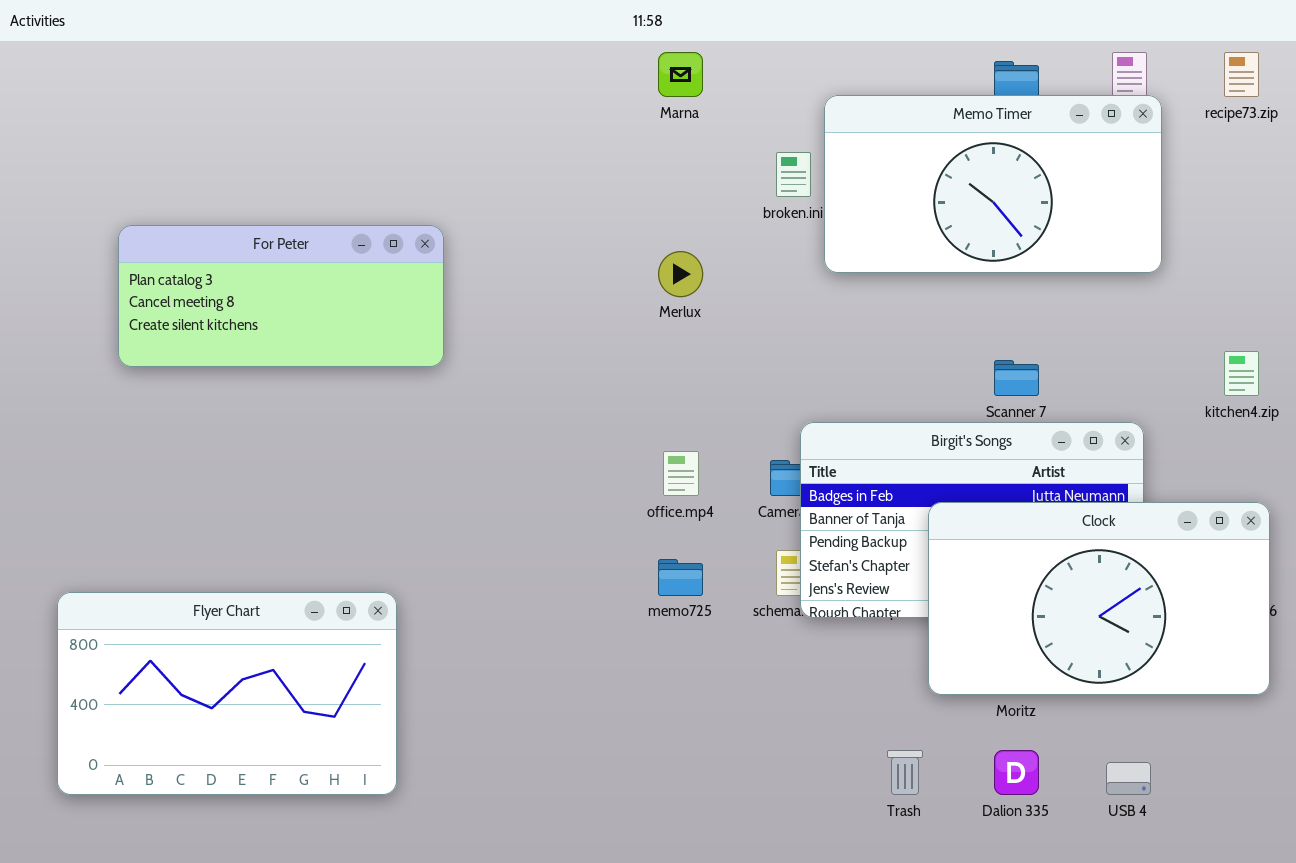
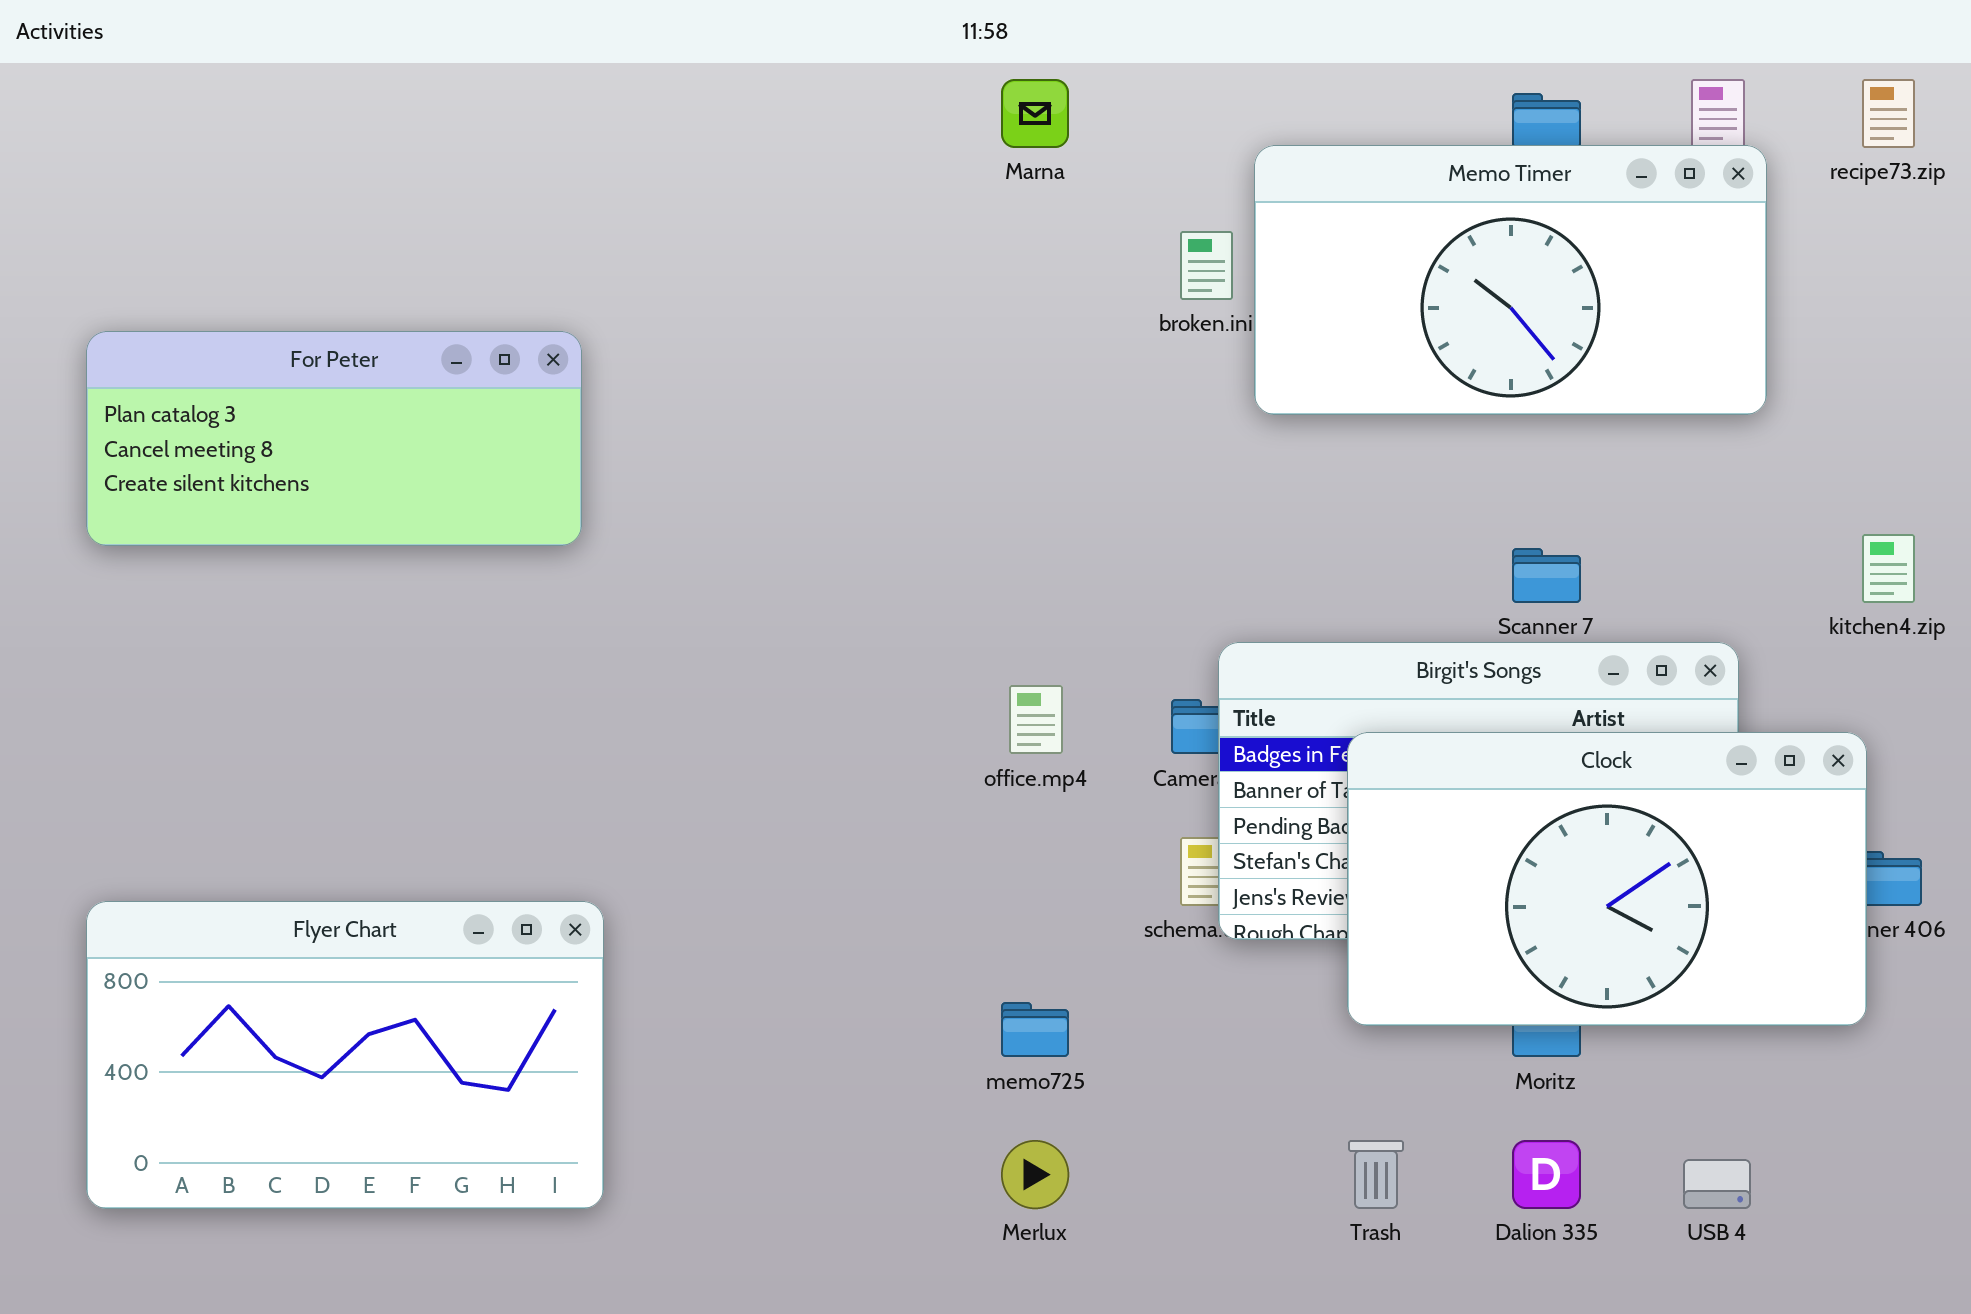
For Peter: [118,225,444,367] -> [86,331,582,546], moved
Merlux: [658,251,703,297] -> [1001,1140,1069,1209], moved
Clock: [928,502,1270,695] -> [1347,732,1867,1026], moved
memo725: [658,559,703,596] -> [1001,1002,1069,1057], moved

